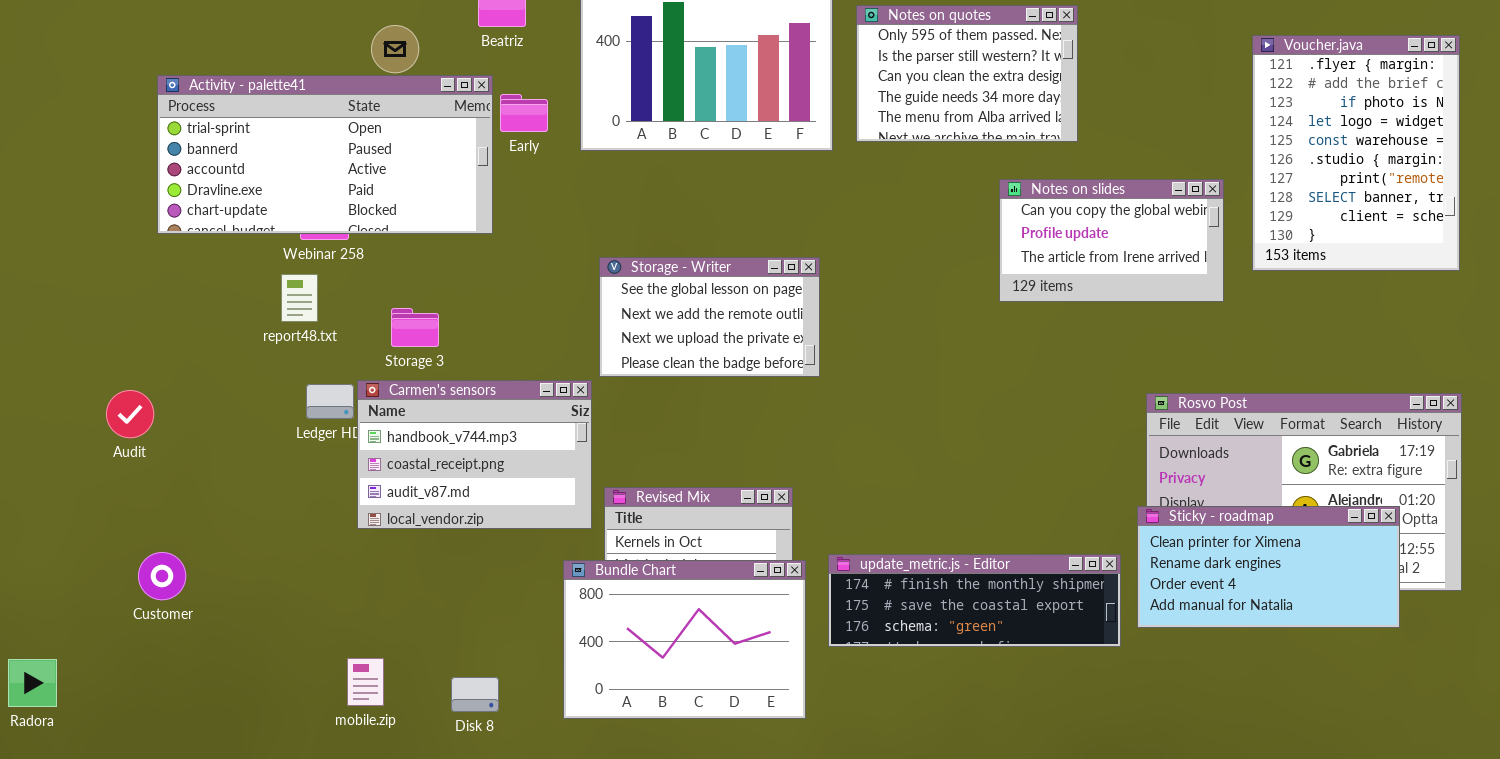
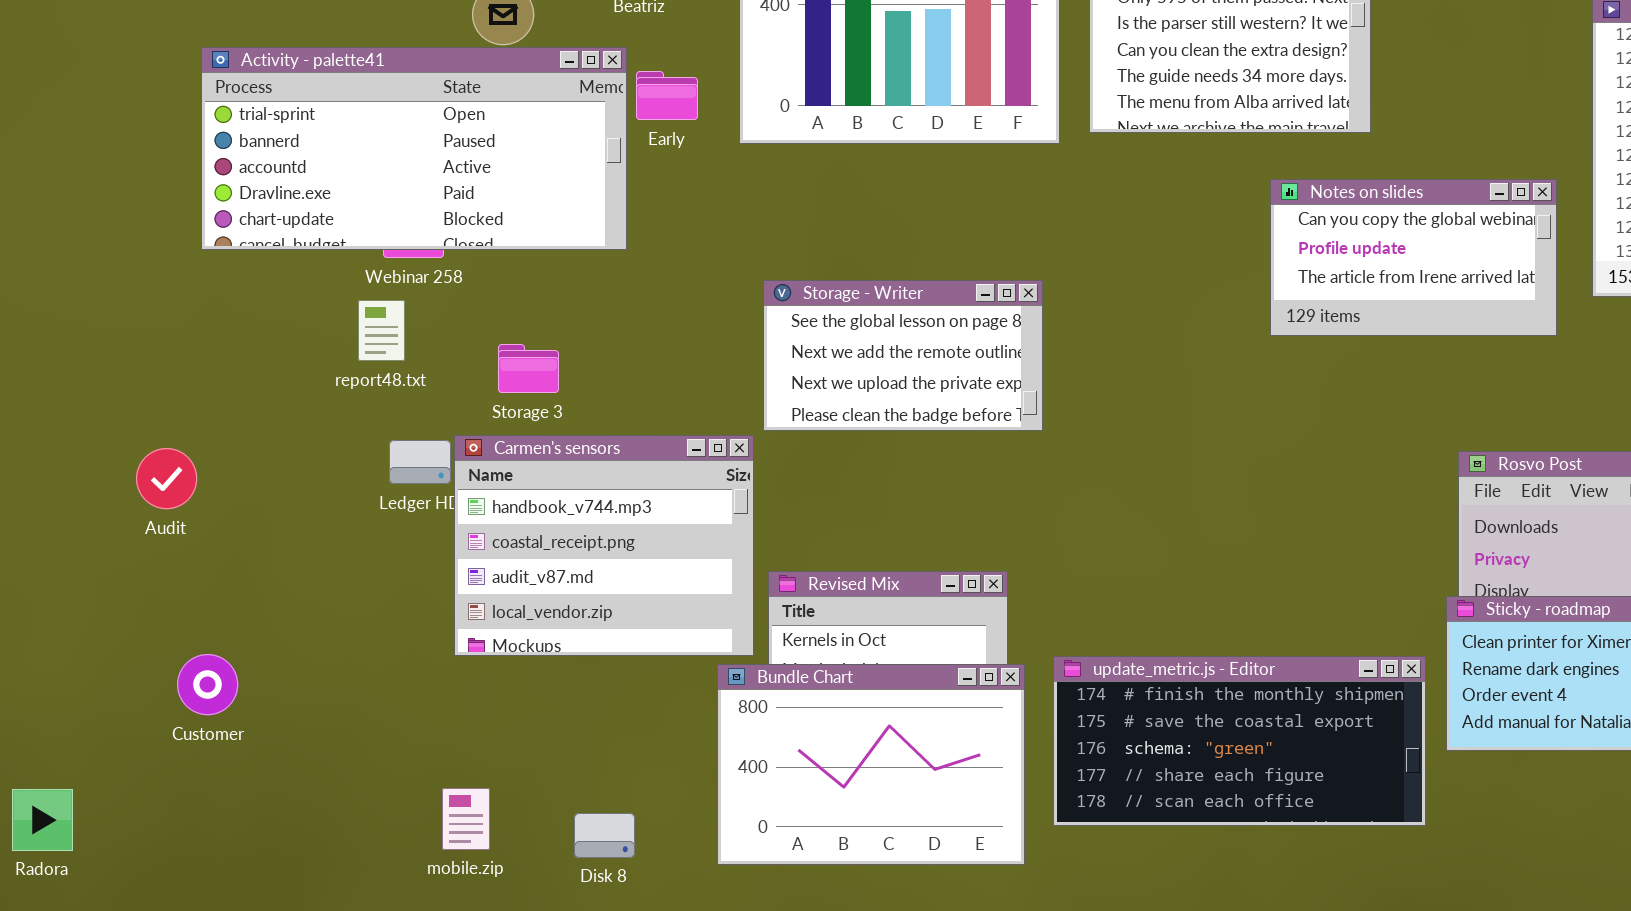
Carmen's sensors: [357,380,592,529] -> [454,435,754,656], resized
update_metric.js - Editor: [828,554,1121,647] -> [1053,656,1426,826], resized

